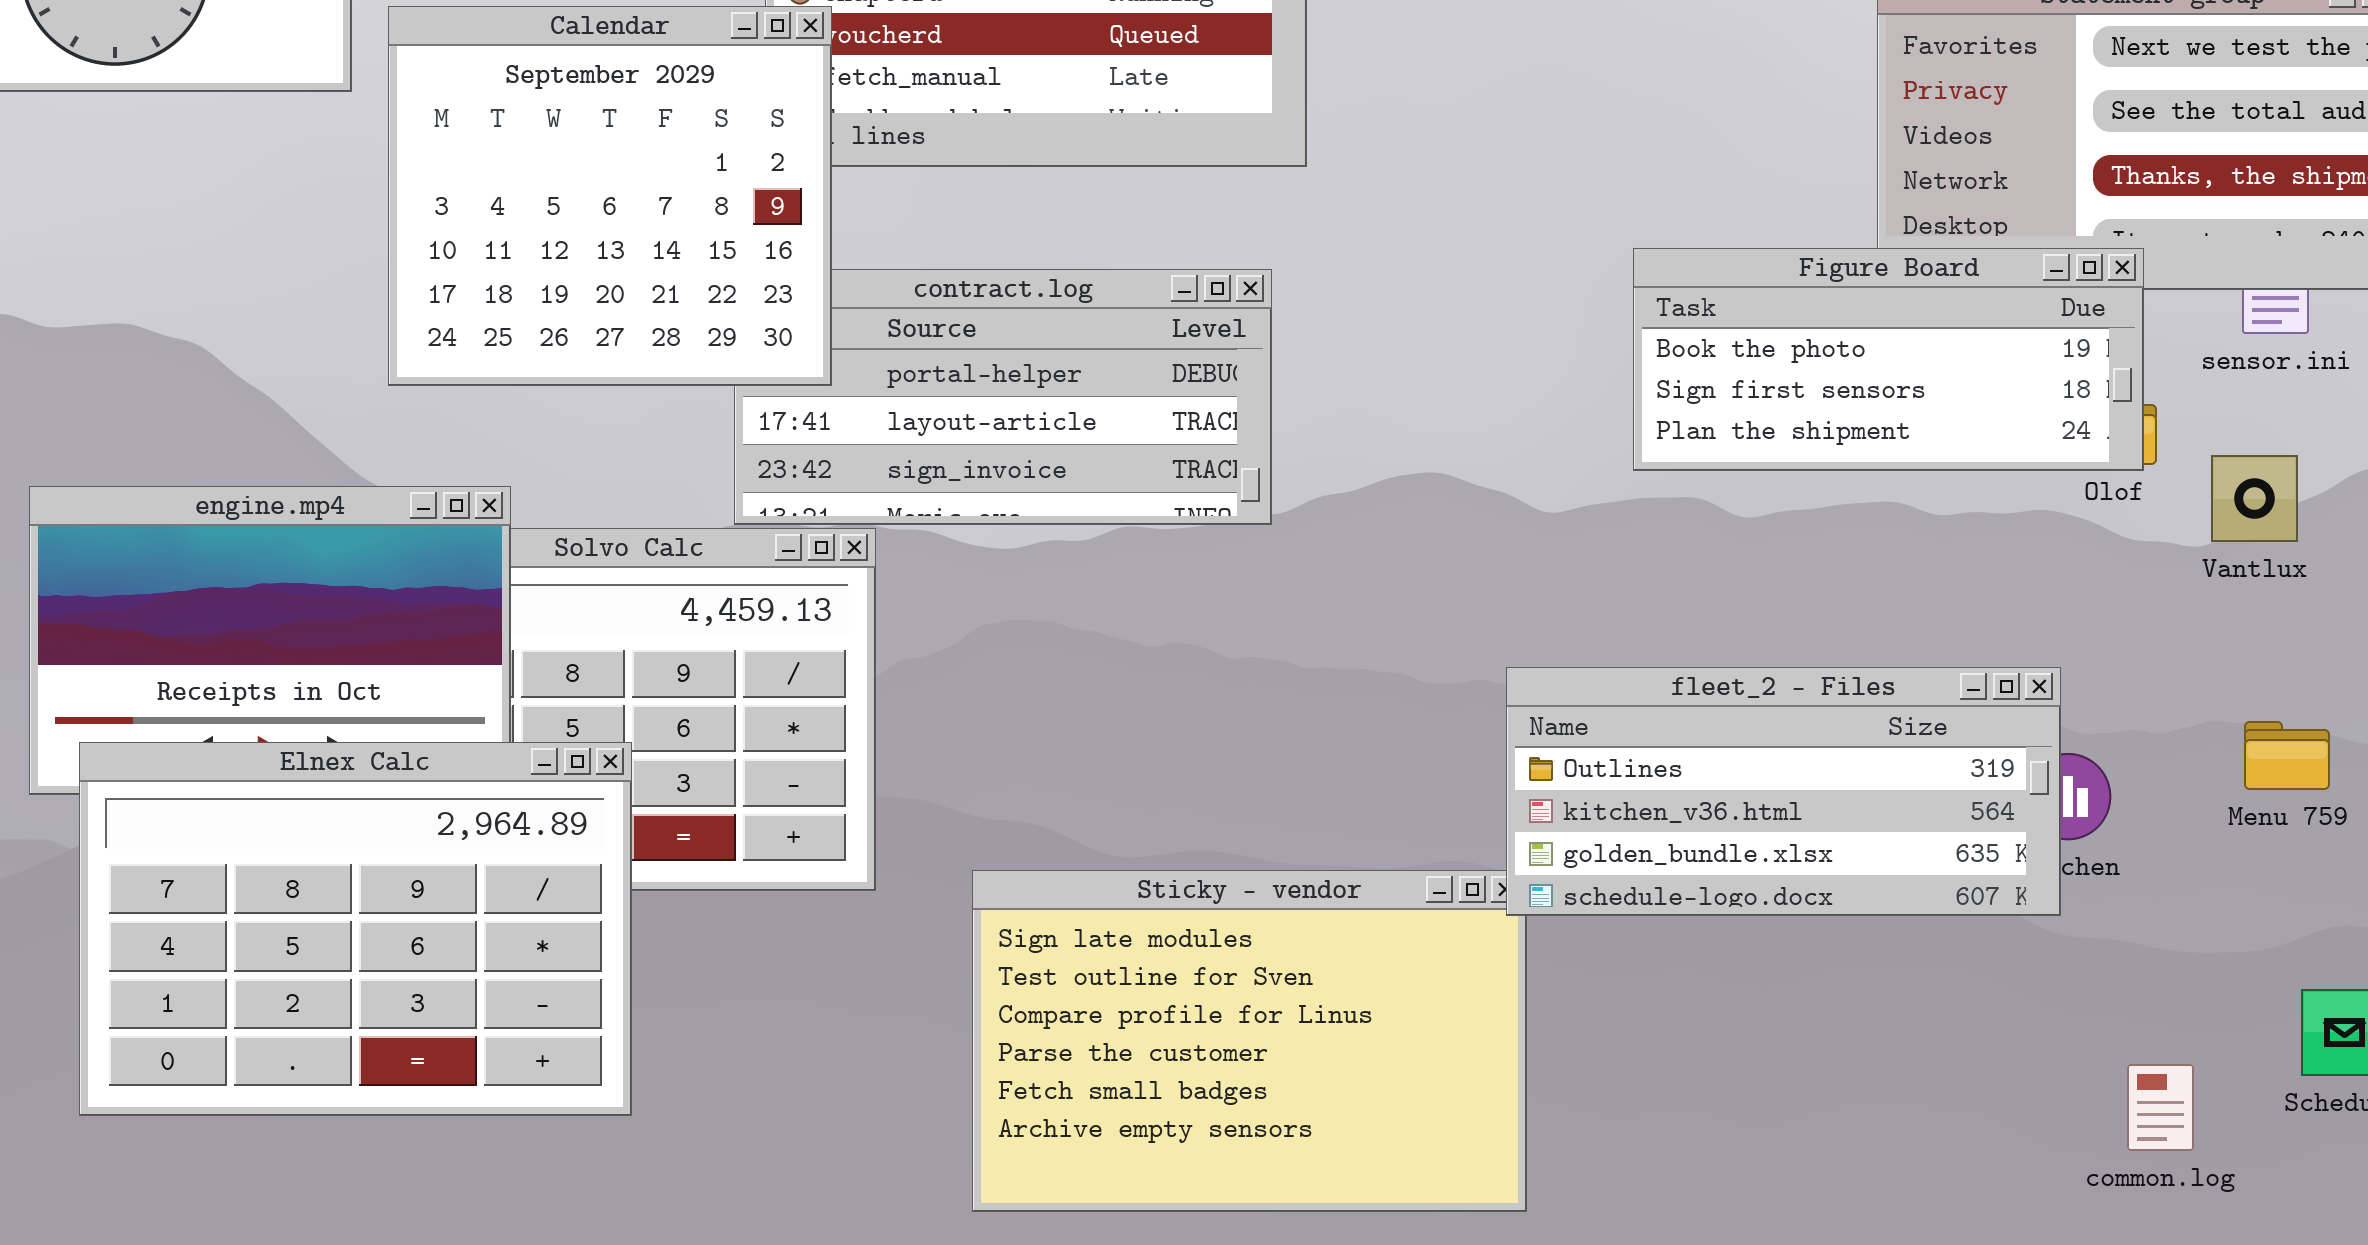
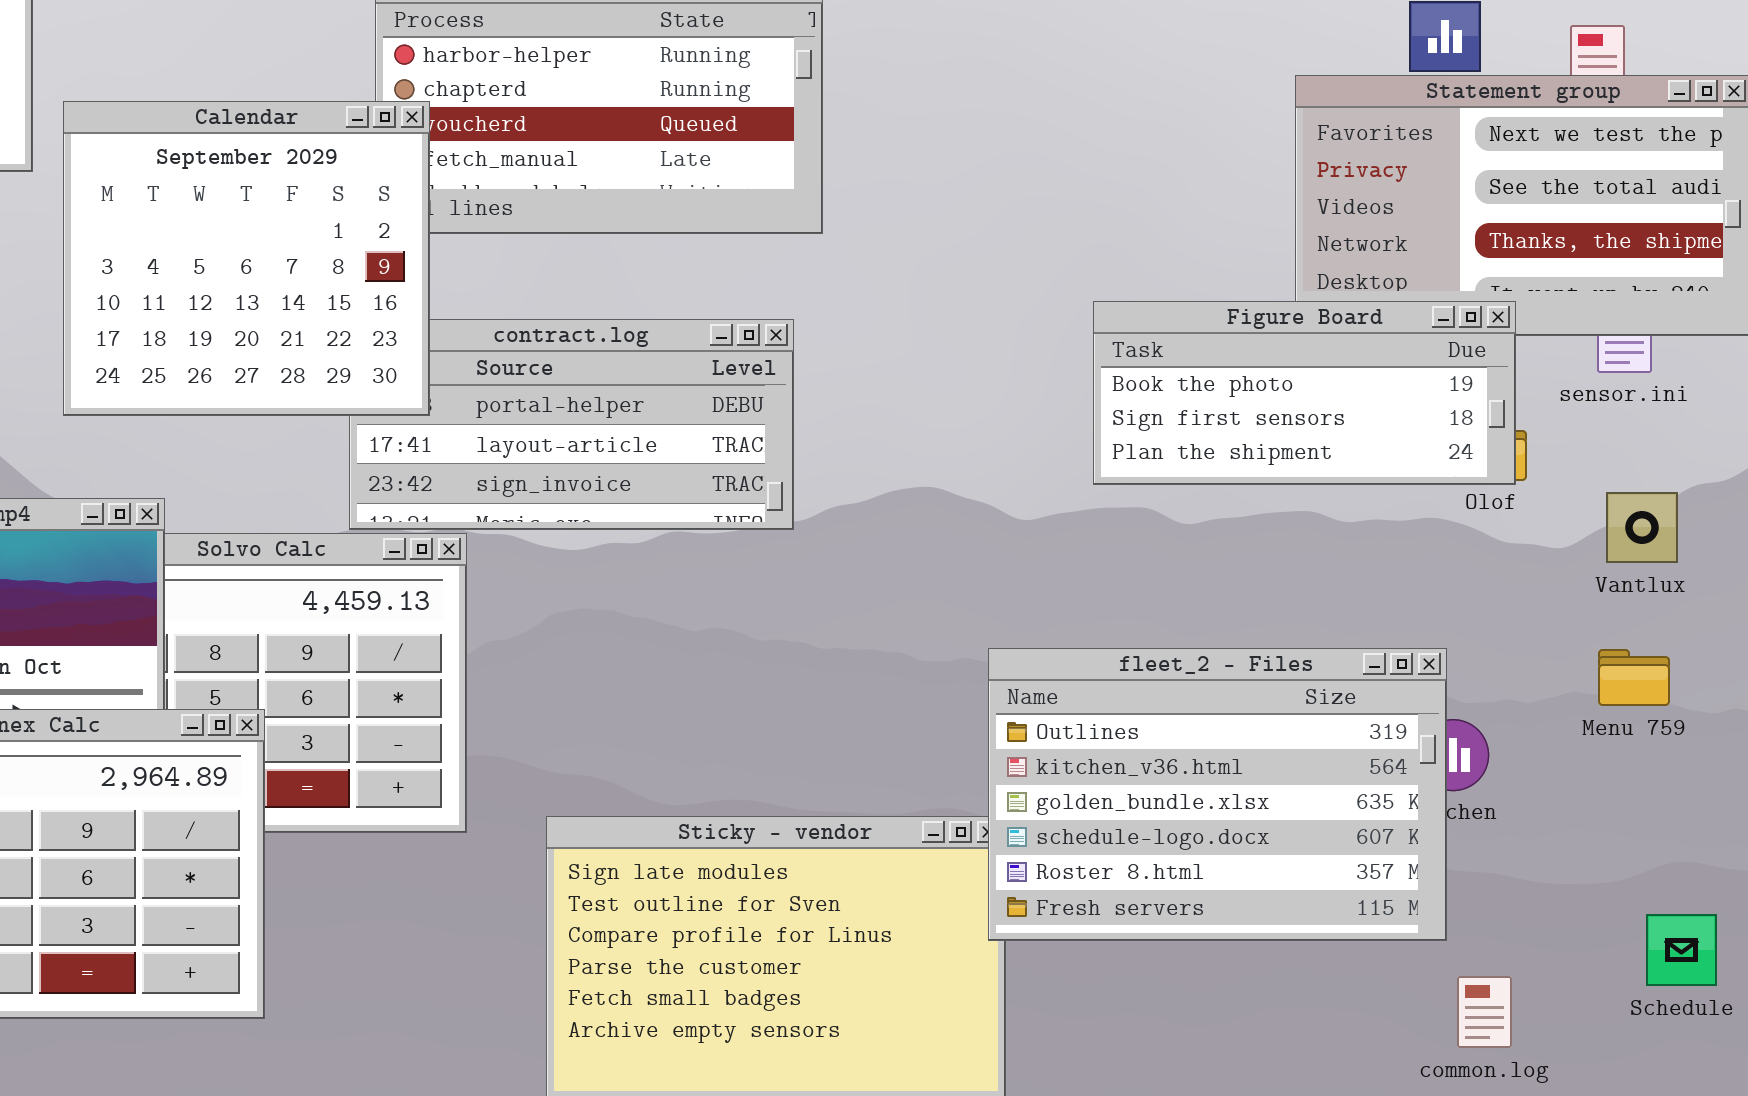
Vantlux: [2211,455,2298,542] -> [1606,492,1678,563], moved
fleet_2 - Files: [1506,667,2061,916] -> [988,648,1447,941], resized
Menu 759: [2244,721,2330,790] -> [1598,649,1670,706], moved
common.log: [2127,1064,2194,1151] -> [1457,976,1512,1048], moved

